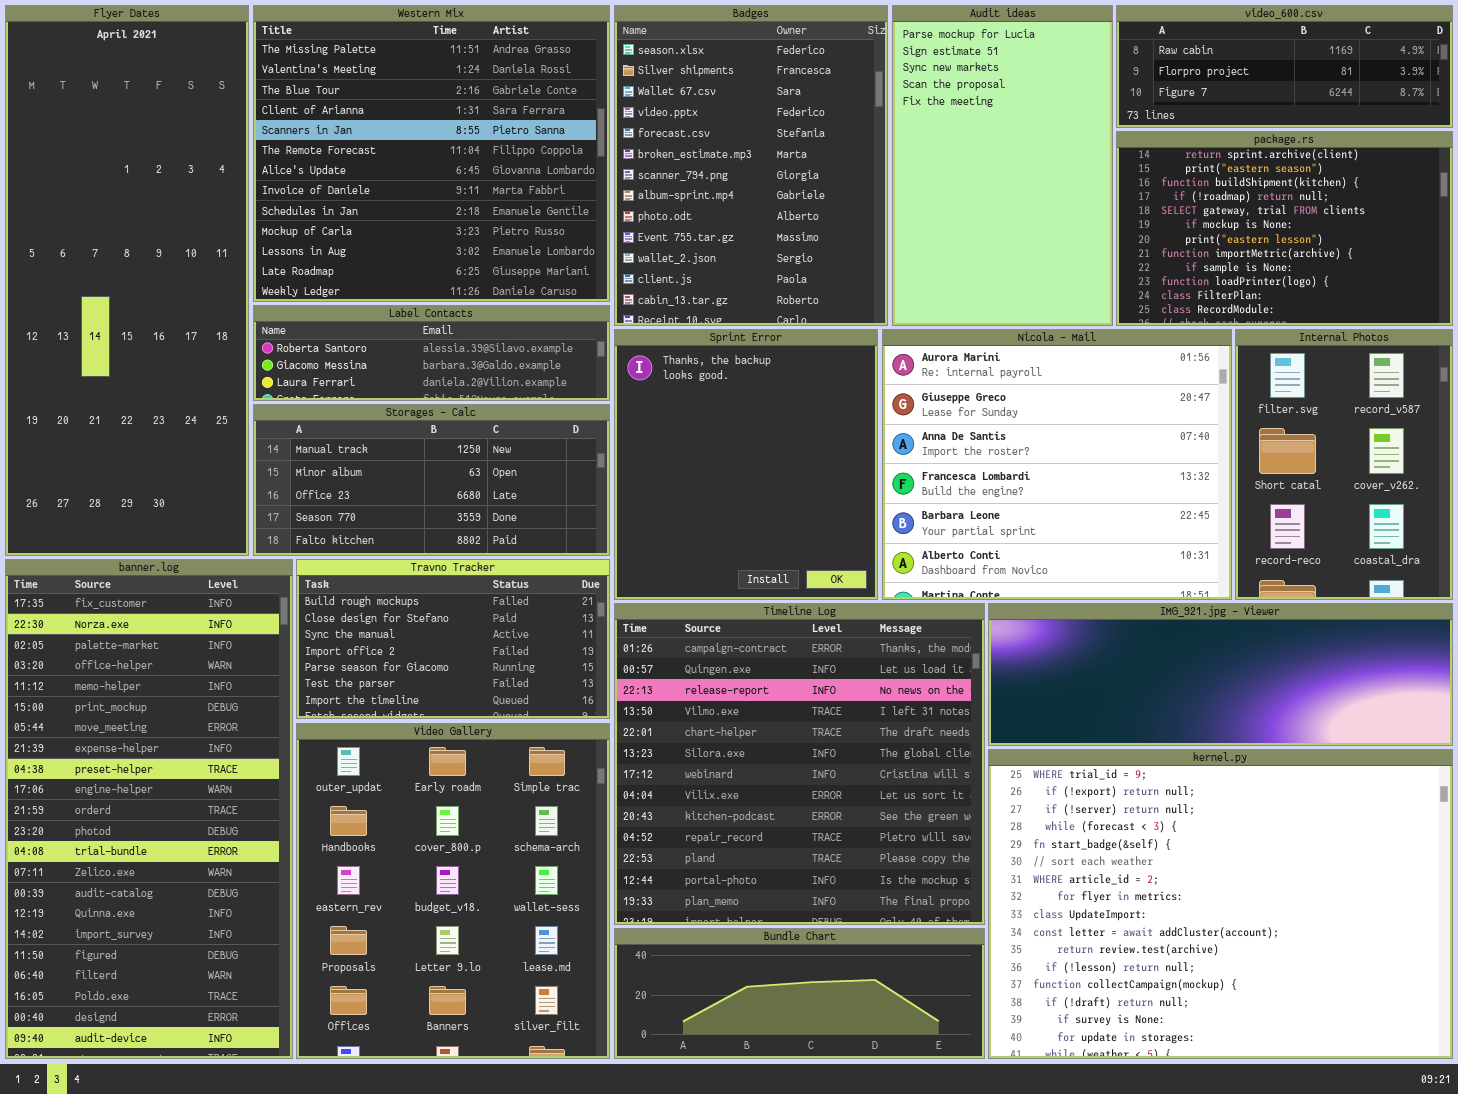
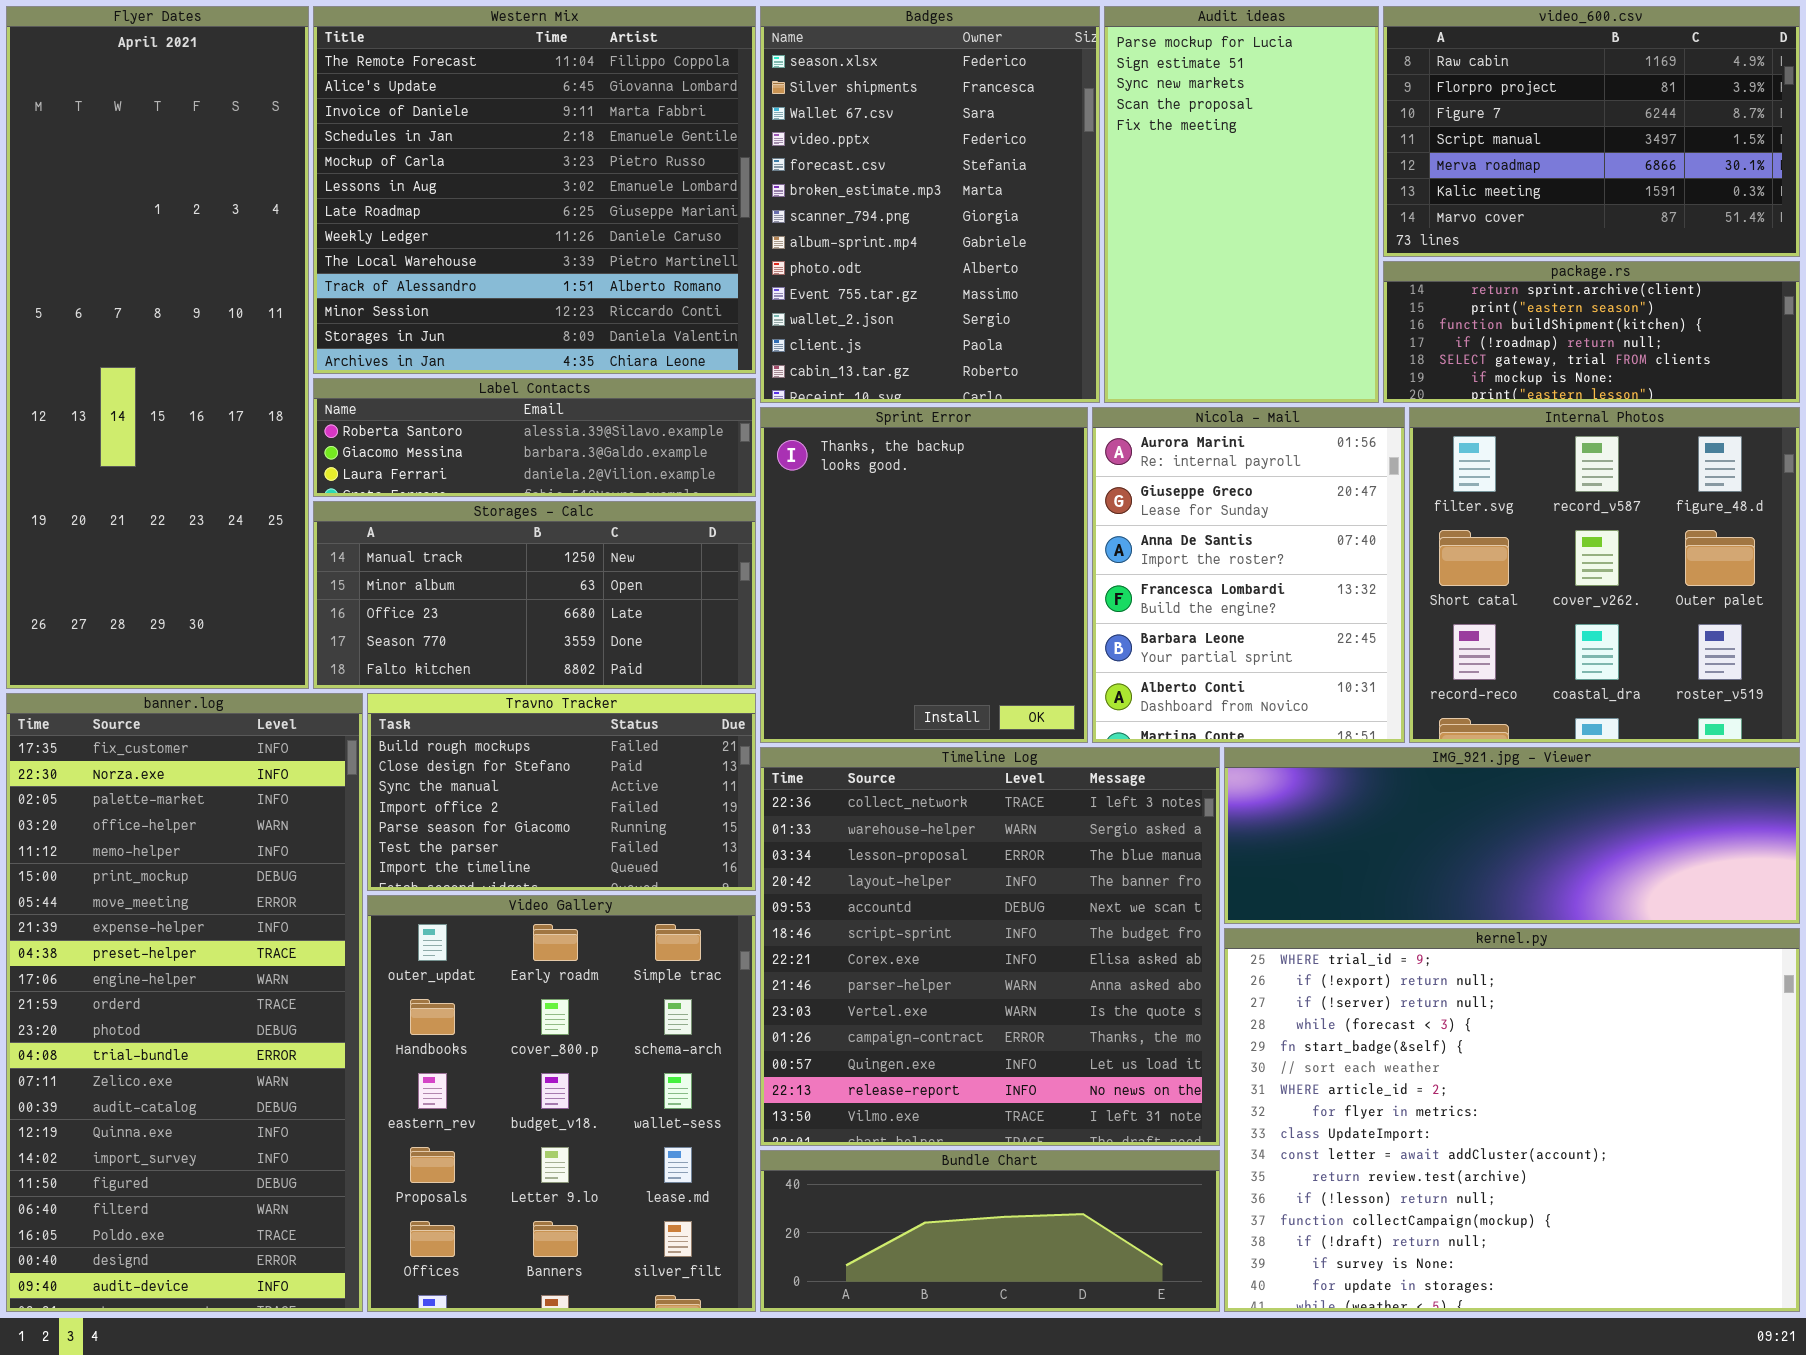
Western Mix: [253,5,610,302] -> [313,6,756,374], scrolled down 5 rows
video_600.csv: [1116,5,1453,128] -> [1383,6,1800,257], resized
package.rs: [1116,131,1453,326] -> [1383,261,1800,403], resized
Nicola - Mail: [882,329,1232,600] -> [1092,407,1405,743], resized
Internal Photos: [1235,329,1453,600] -> [1409,407,1800,743], resized
Timeline Log: [614,603,985,925] -> [760,747,1220,1146], scrolled up 9 rows

